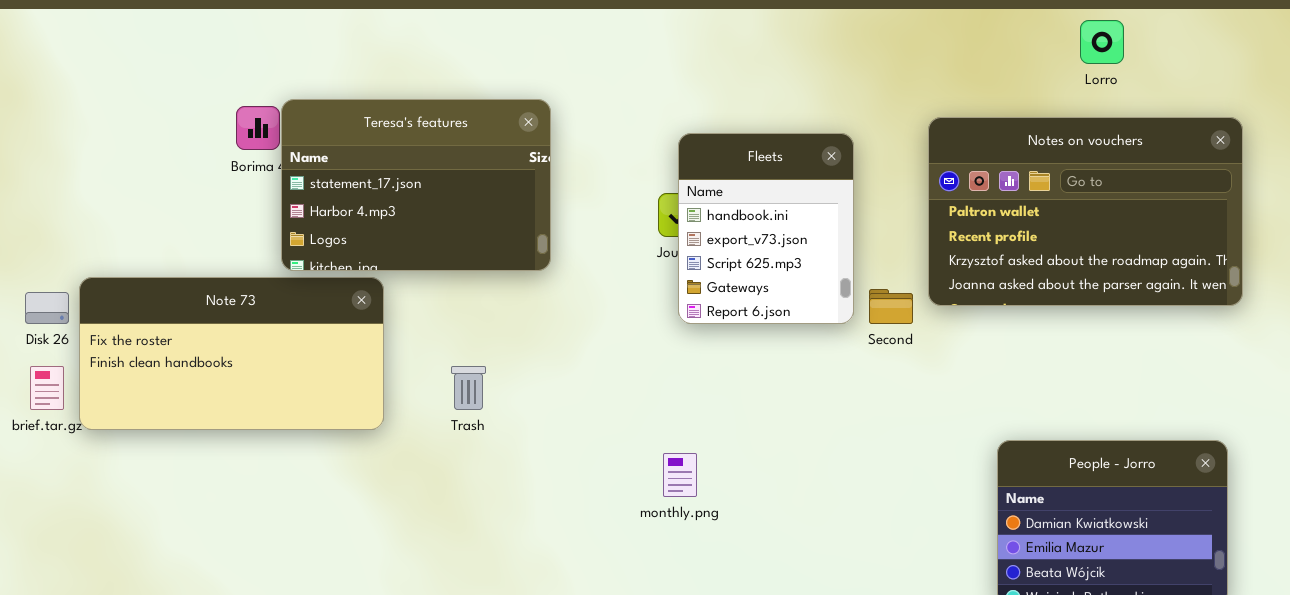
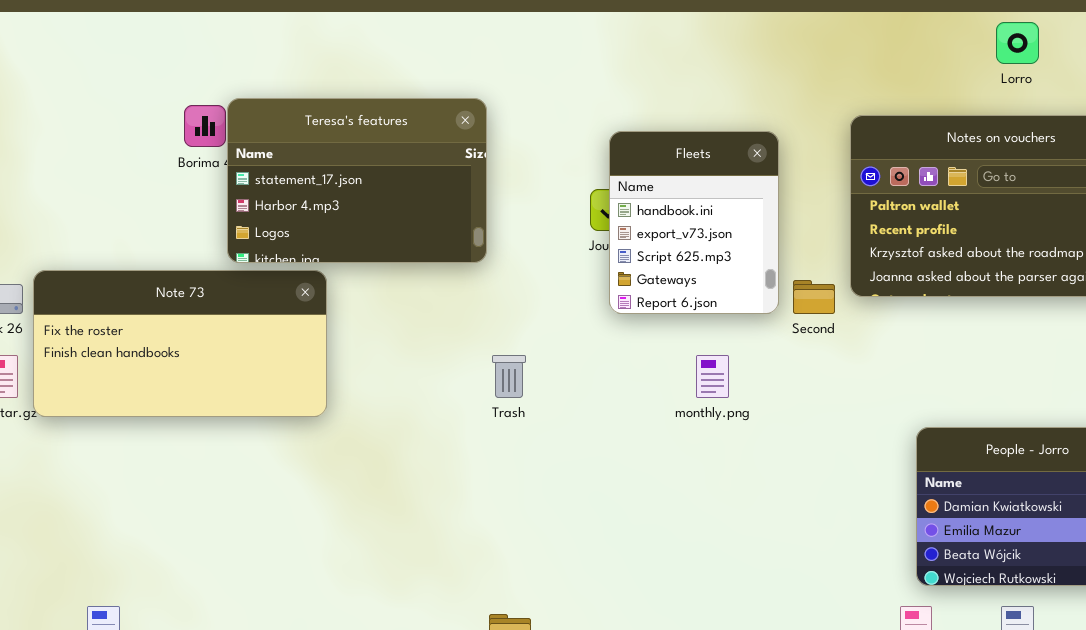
Trash: [451,366,486,410] -> [492,355,526,398], moved
monthly.png: [663,453,697,497] -> [696,355,729,398], moved

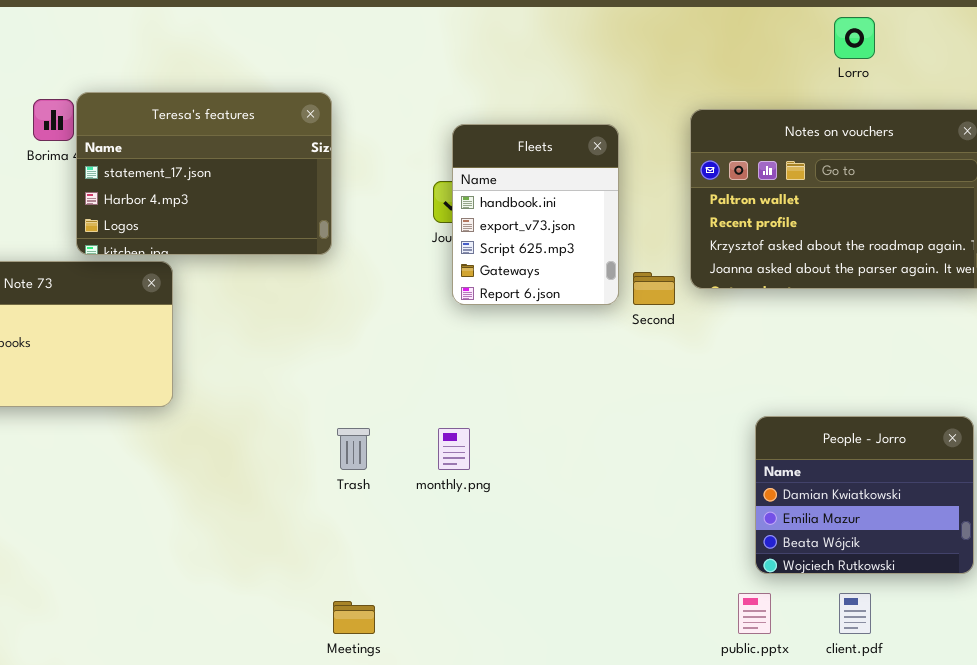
Trash: [492,355,526,398] -> [337,428,370,470], moved
monthly.png: [696,355,729,398] -> [438,428,470,470], moved

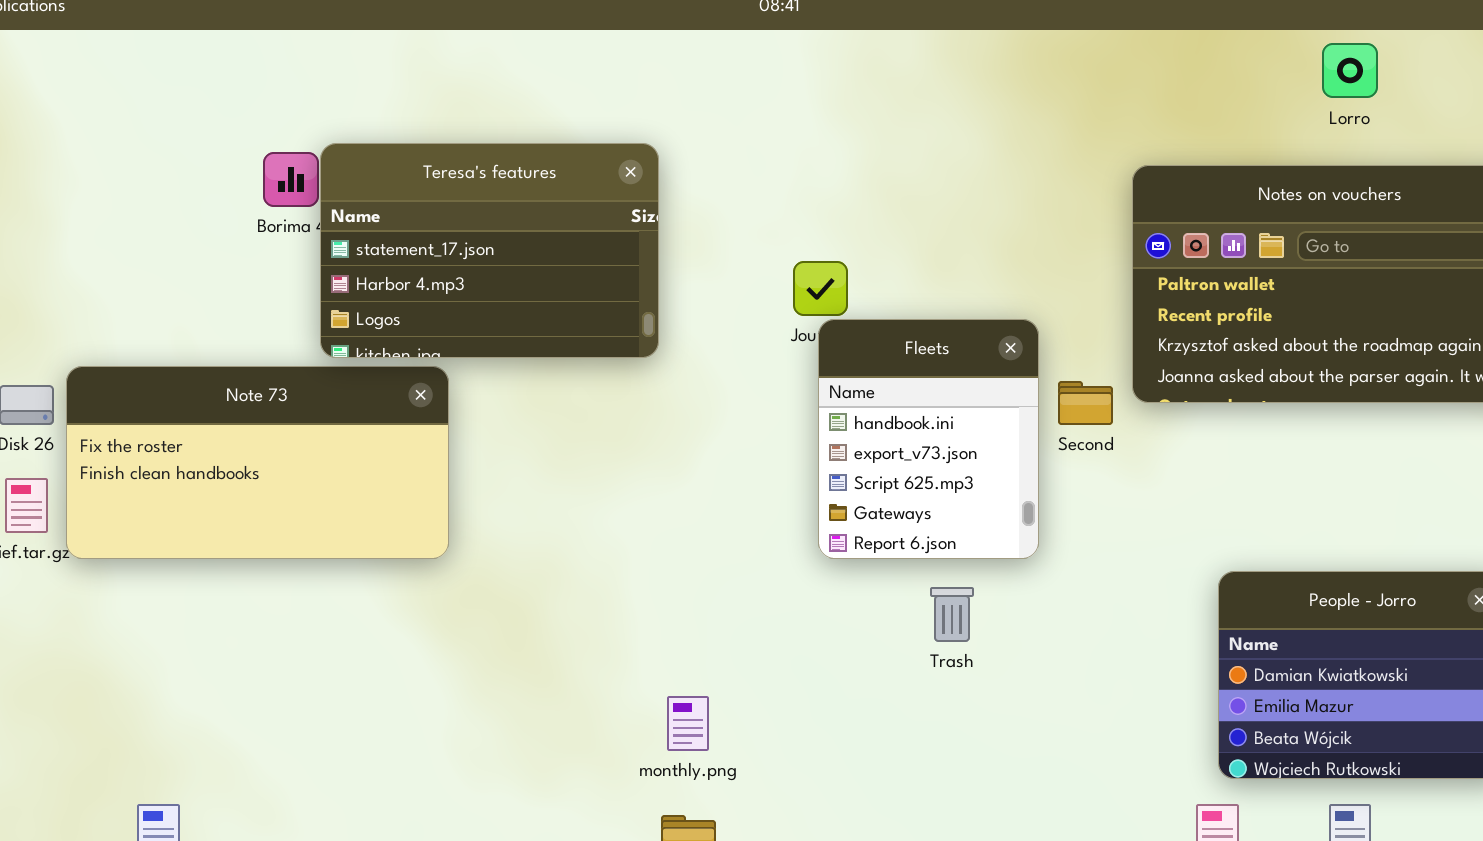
Fleets: [452,124,619,305] -> [818,319,1039,559], moved
Trash: [337,428,370,470] -> [930,587,974,642], moved
monthly.png: [438,428,470,470] -> [667,696,709,751], moved

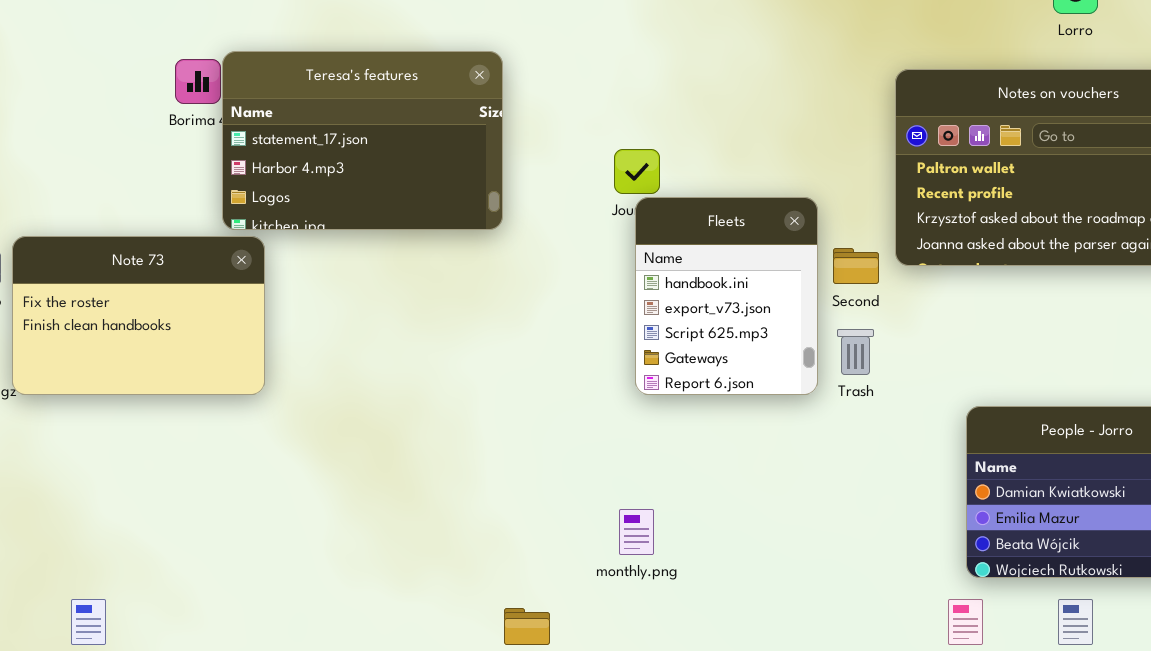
Note 73: [66,366,449,559] -> [12,236,265,395], resized
Trash: [930,587,974,642] -> [837,329,874,375], moved
monthly.png: [667,696,709,751] -> [619,509,654,555], moved

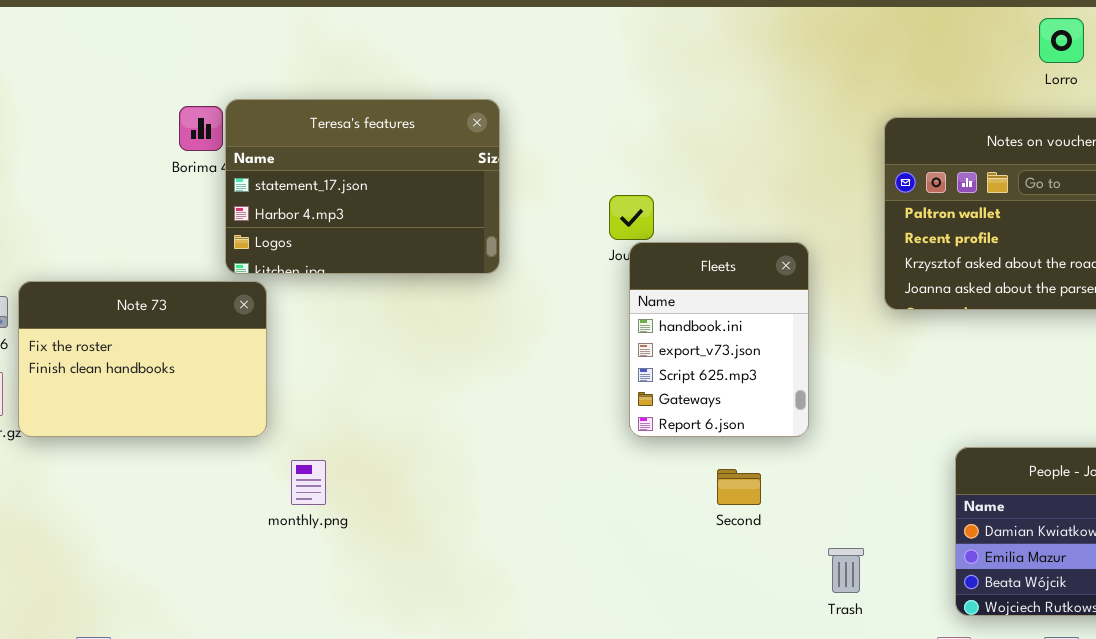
Second: [833,248,879,284] -> [717,469,761,505], moved
Trash: [837,329,874,375] -> [828,548,864,593], moved
monthly.png: [619,509,654,555] -> [291,460,326,505], moved

